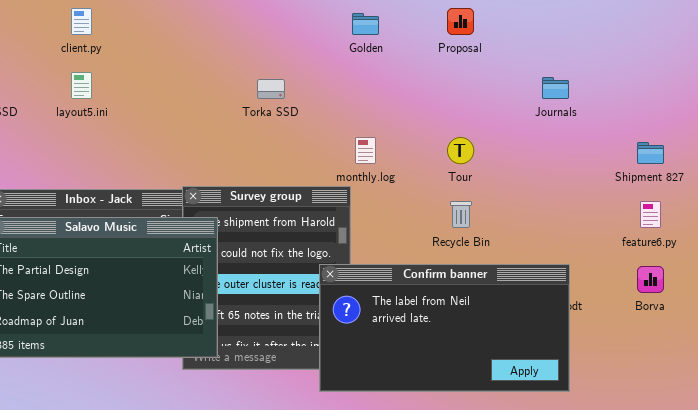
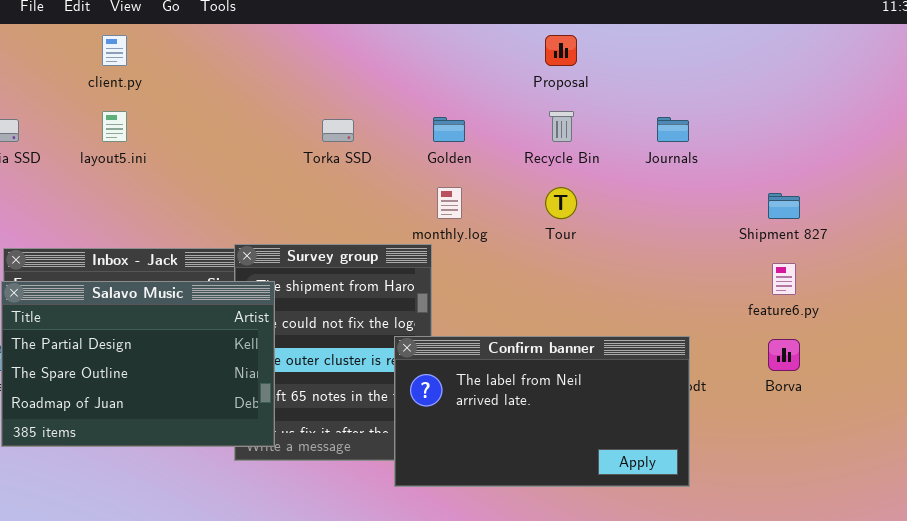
Golden: [352,13,379,35] -> [433,117,465,142], moved
Recycle Bin: [450,201,472,228] -> [549,111,574,142], moved

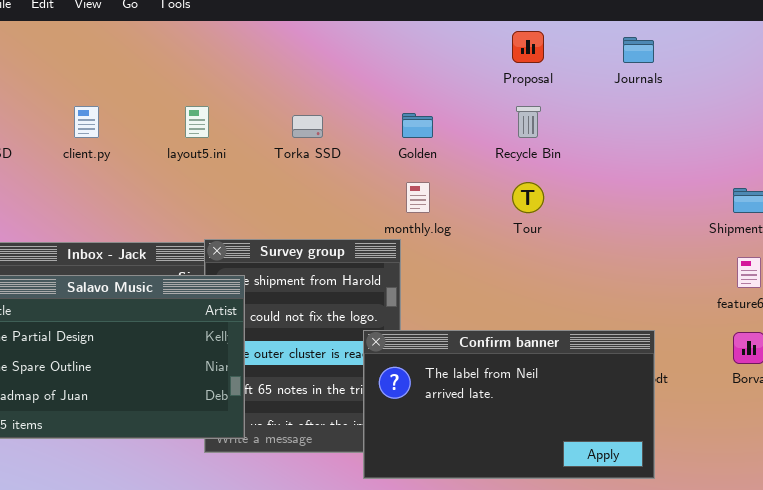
client.py: [102,35,127,66] -> [74,106,99,138], moved
layout5.ini: [102,111,127,142] -> [185,106,209,138], moved
Journals: [657,117,689,142] -> [623,37,654,63], moved

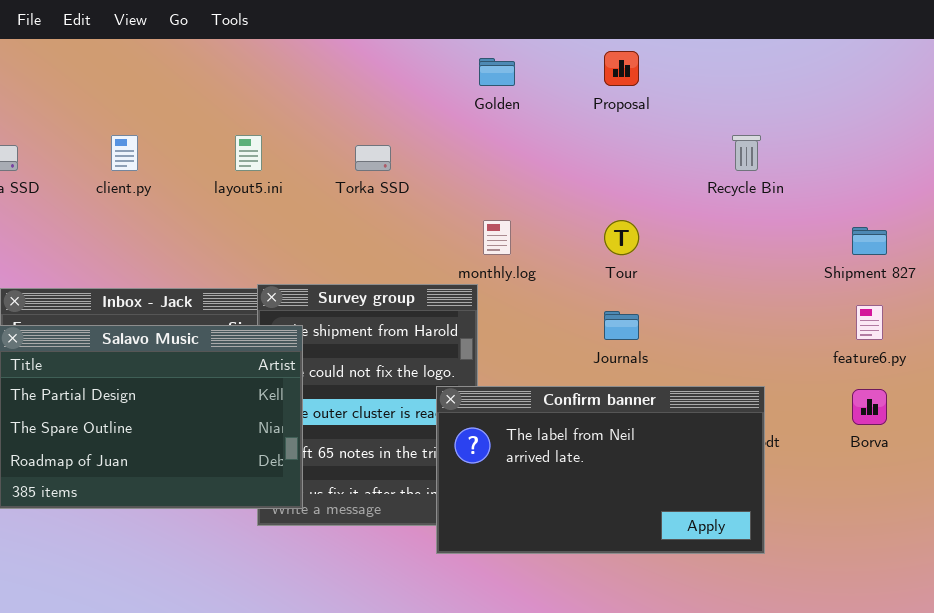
Journals: [623,37,654,63] -> [604,311,639,340], moved
Recycle Bin: [516,106,541,138] -> [732,135,761,171], moved
Golden: [402,113,433,138] -> [479,58,515,86], moved

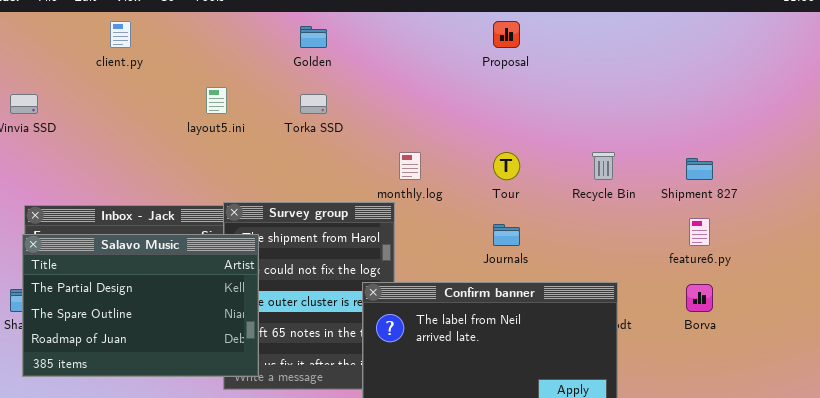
Golden: [479,58,515,86] -> [300,26,327,48], moved
client.py: [111,135,138,171] -> [110,21,131,48], moved
Recycle Bin: [732,135,761,171] -> [592,152,615,180], moved

